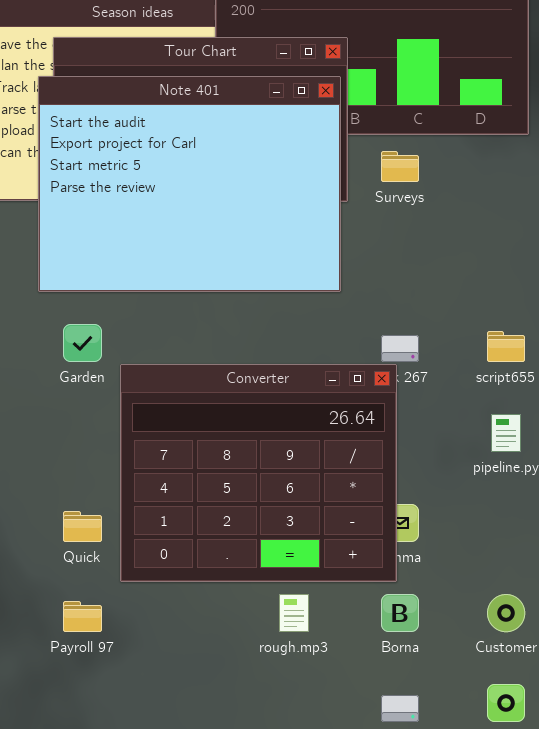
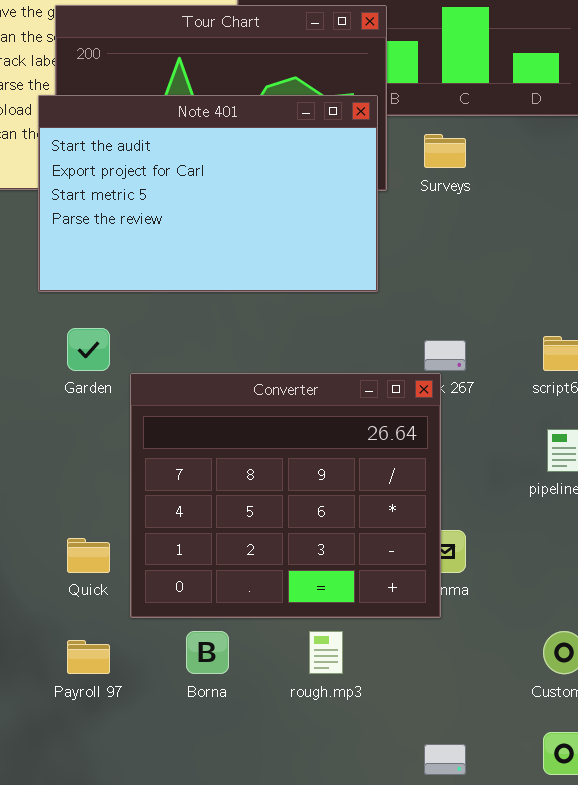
Note 401: [38,76,341,292] -> [38,95,378,292], resized
Borna: [381,594,419,632] -> [186,631,229,674], moved

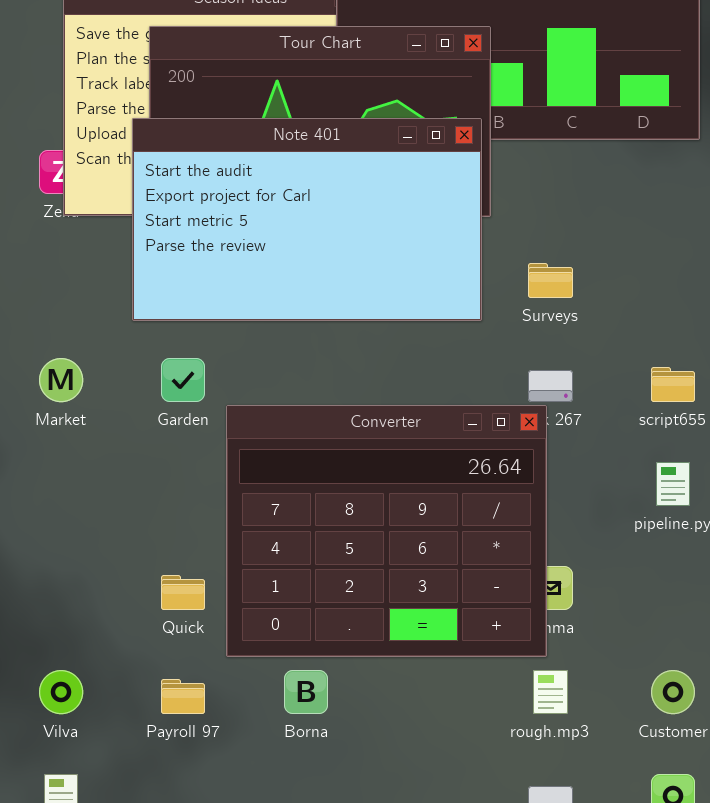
Surveys: [424,134,466,168] -> [528,263,573,298], moved
rough.mp3: [309,631,343,674] -> [533,670,568,714], moved

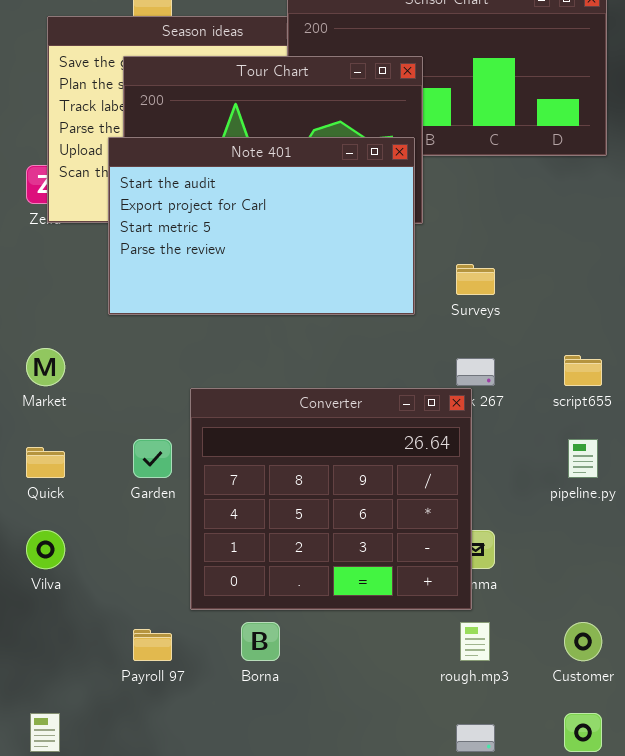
Garden: [161,358,205,402] -> [133,439,172,478], moved
Quick: [161,575,205,610] -> [26,447,65,478], moved
Vilva: [39,670,83,714] -> [26,530,65,569], moved

